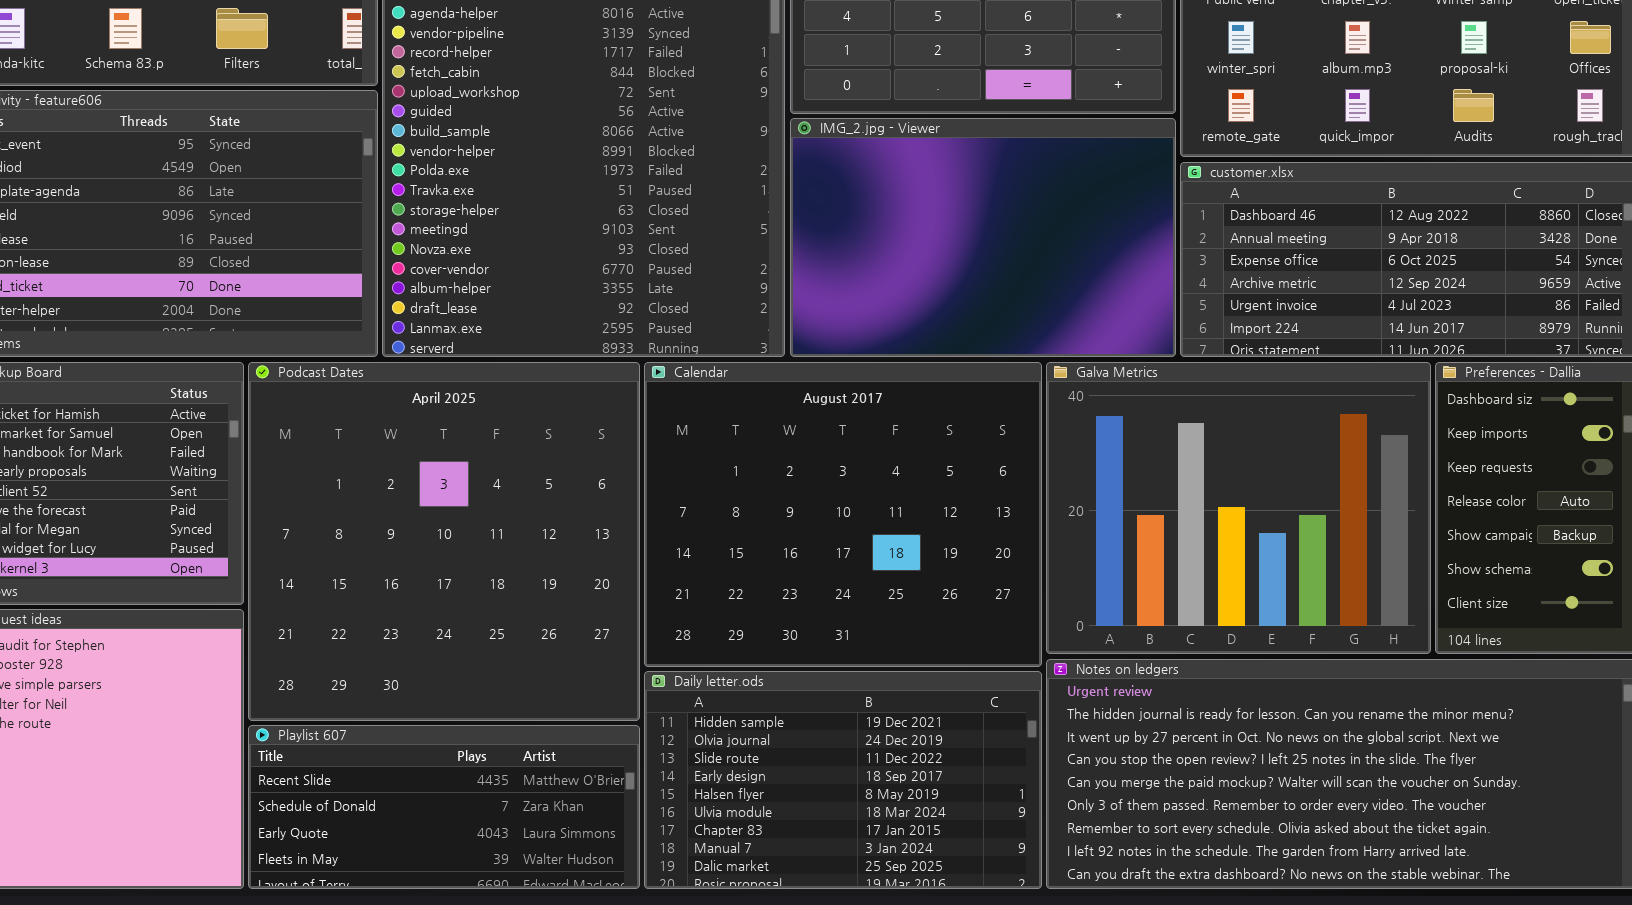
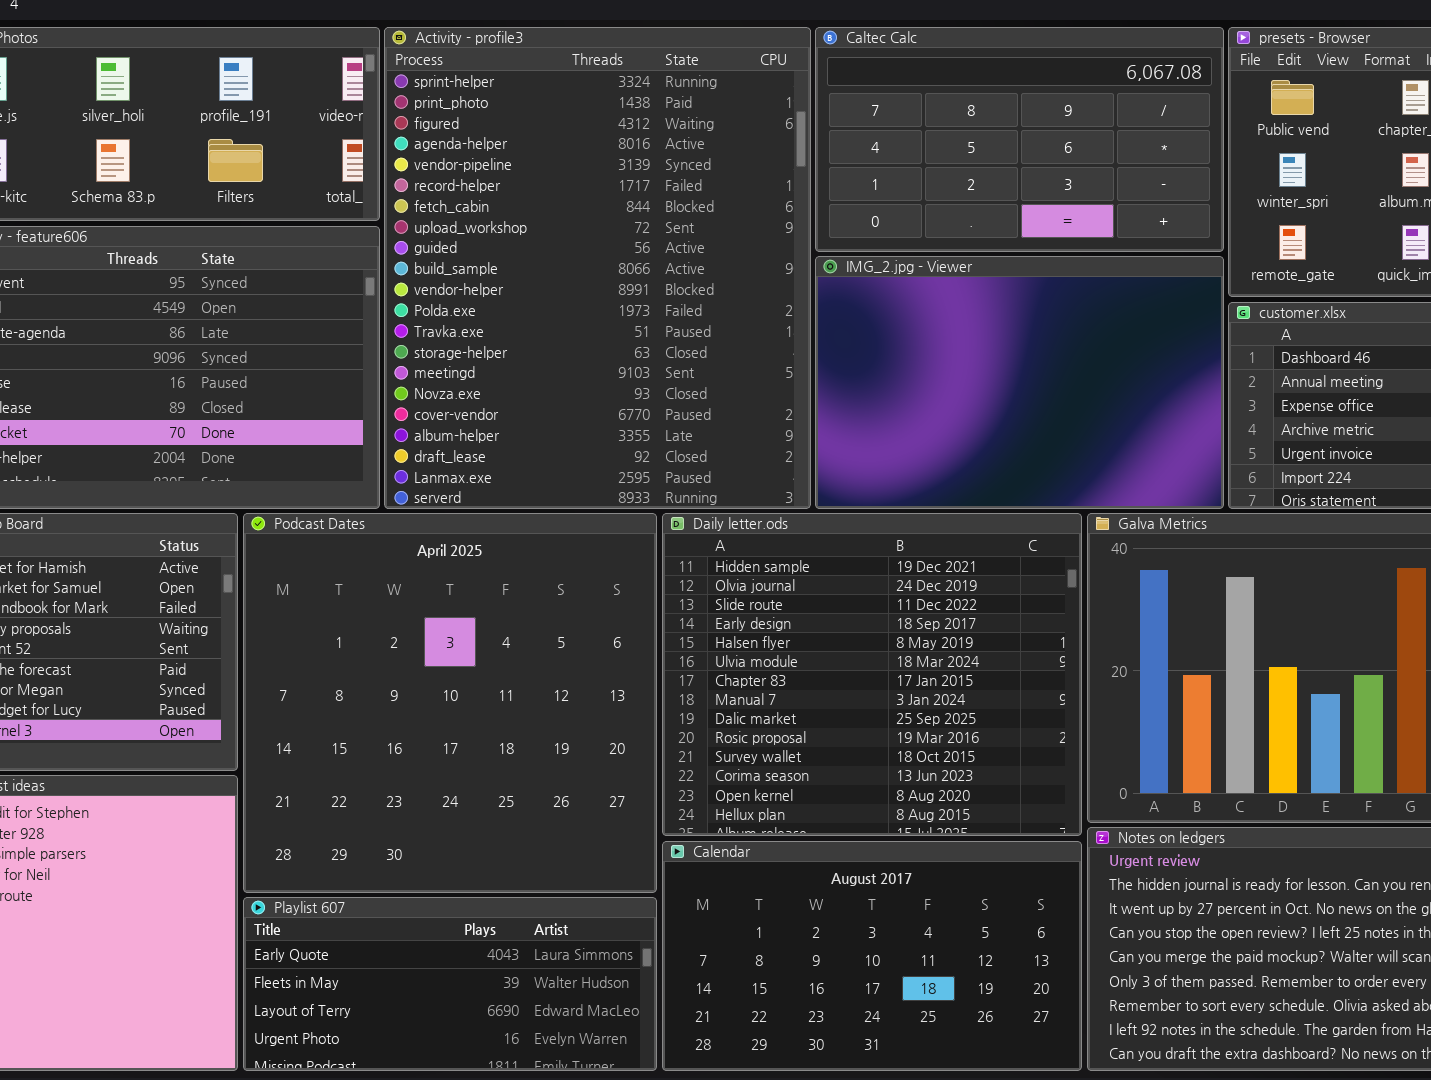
Calendar: [644,362,1042,667] -> [662,841,1082,1071], moved, resized
Daily letter.ods: [644,671,1042,889] -> [662,513,1082,836], moved, resized
Playlist 607: [248,725,640,889] -> [243,897,657,1071], scrolled down 2 rows

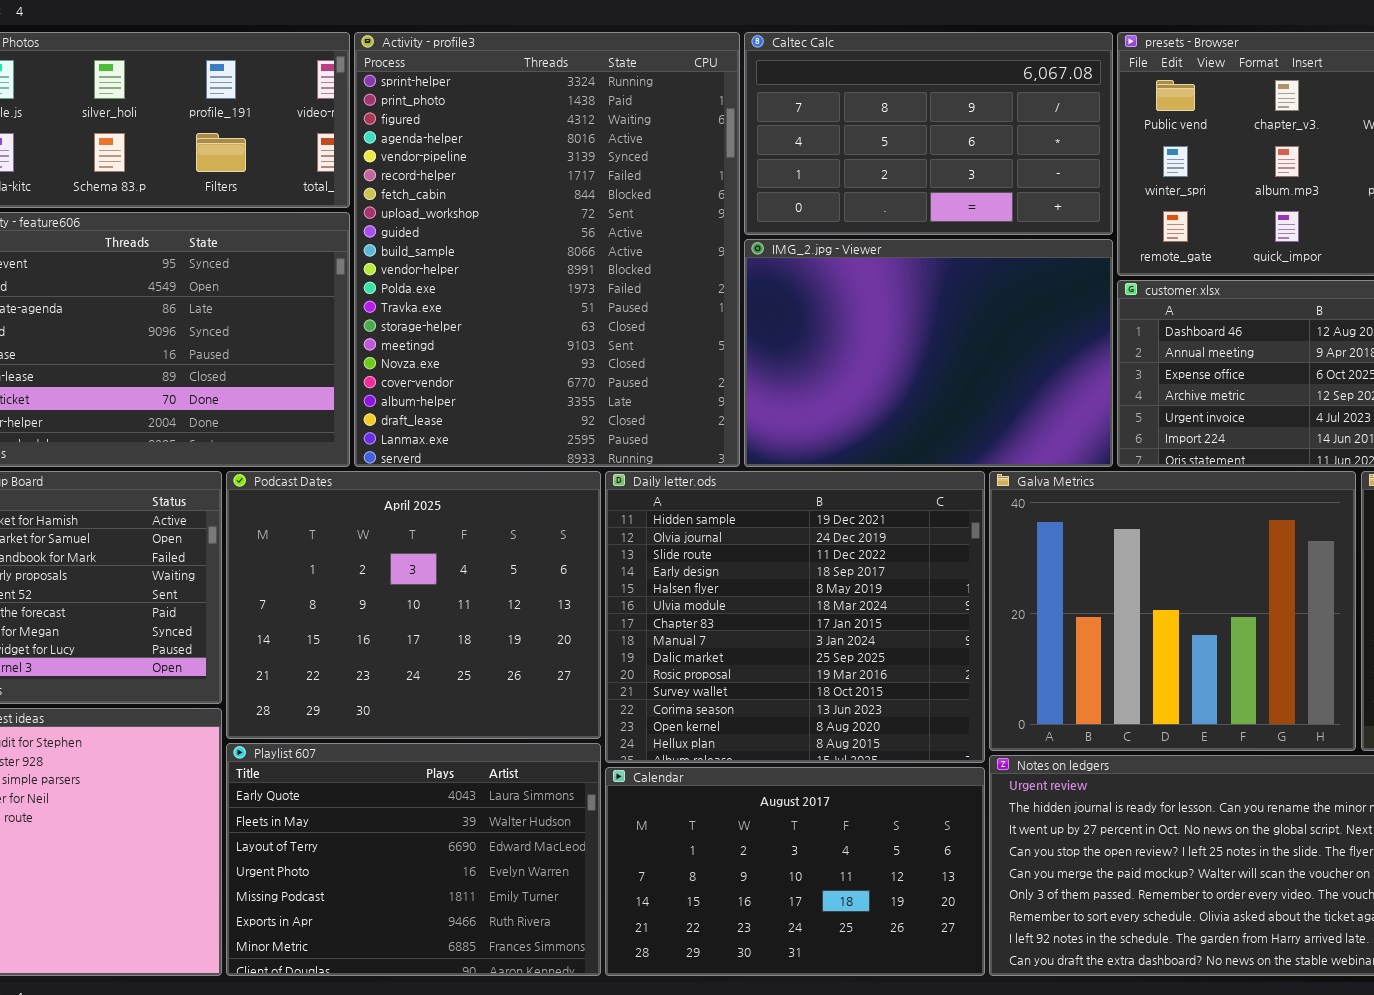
Podcast Dates: [243,513,657,893] -> [226,471,601,739], resized
Playlist 607: [243,897,657,1071] -> [226,743,601,976], resized

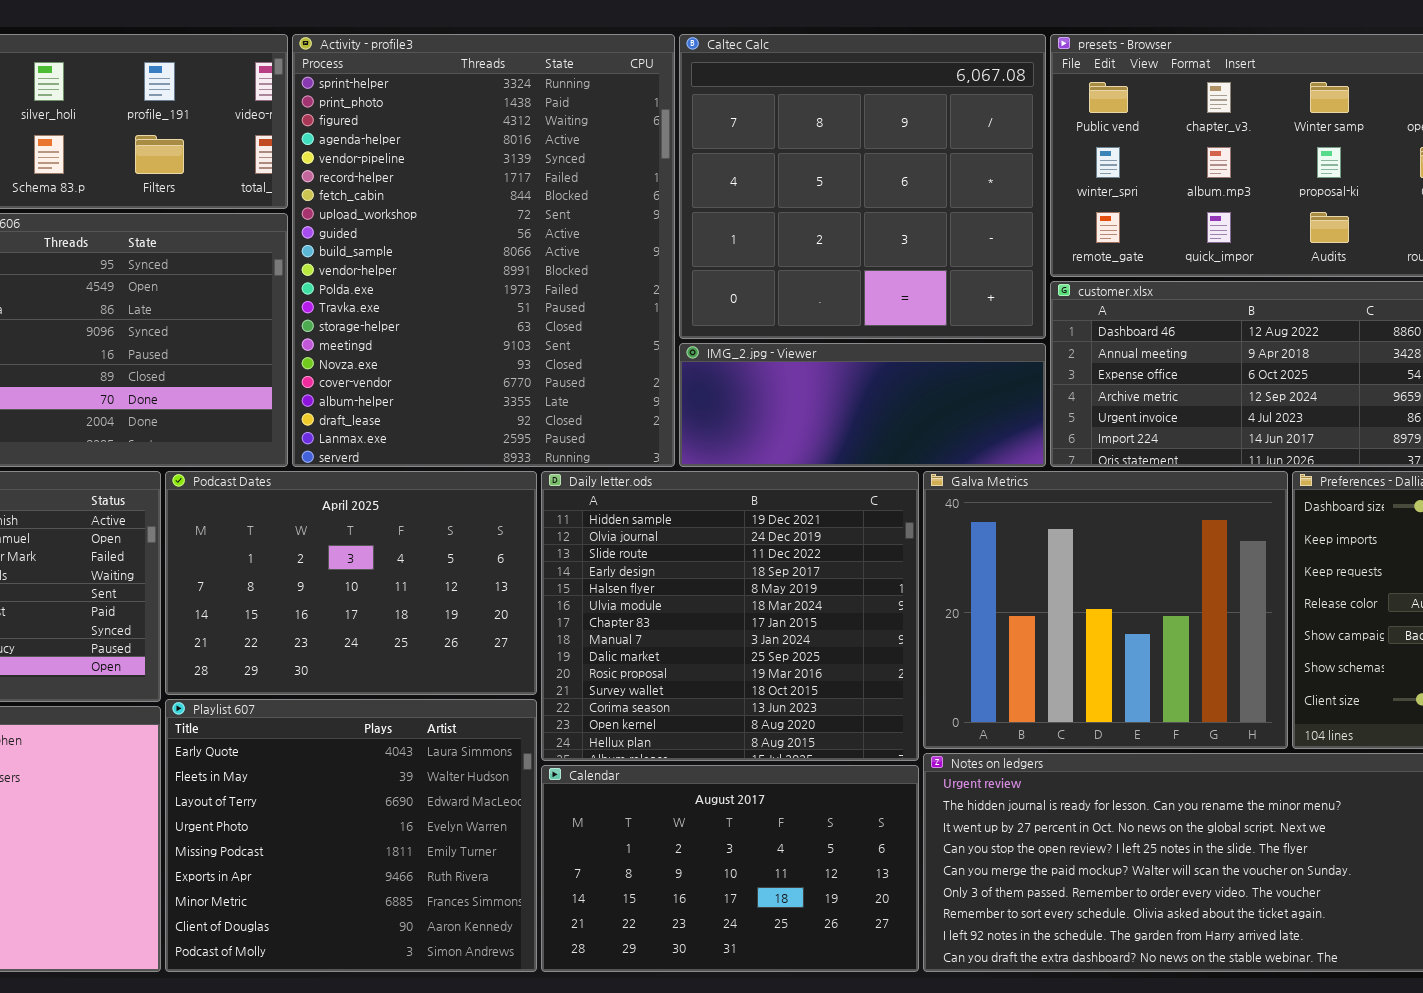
Caltec Calc: [744,32,1113,235] -> [679,34,1046,339], resized
IMG_2.jpg - Viewer: [744,239,1113,467] -> [679,343,1046,467], resized
Podcast Dates: [226,471,601,739] -> [165,471,537,695], resized
Playlist 607: [226,743,601,976] -> [165,699,537,972], resized

